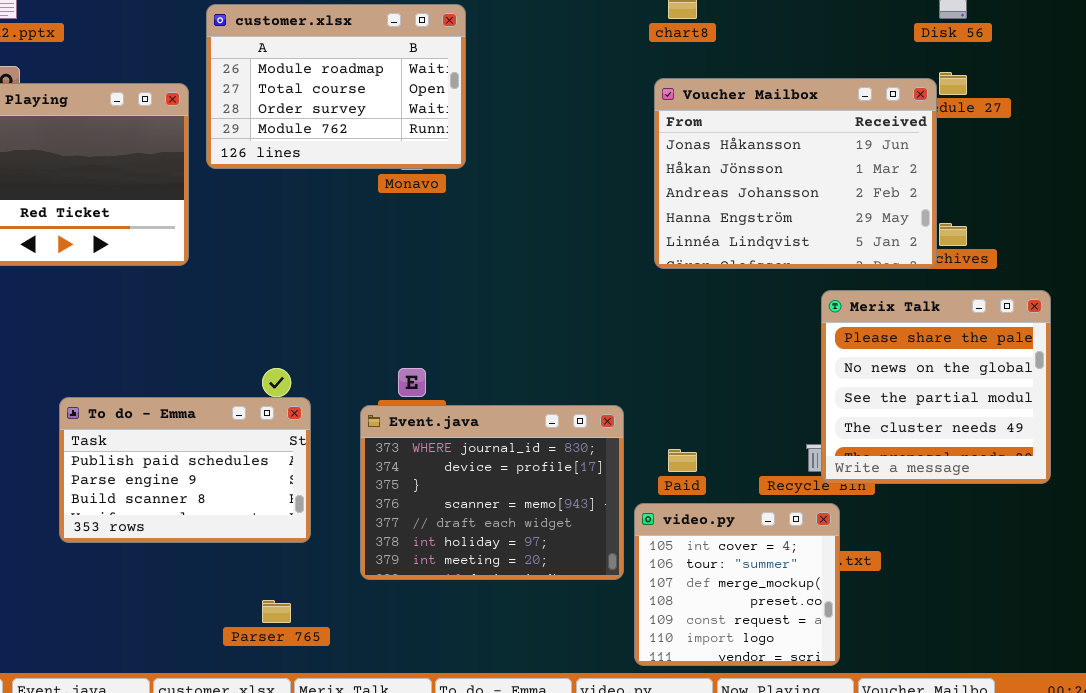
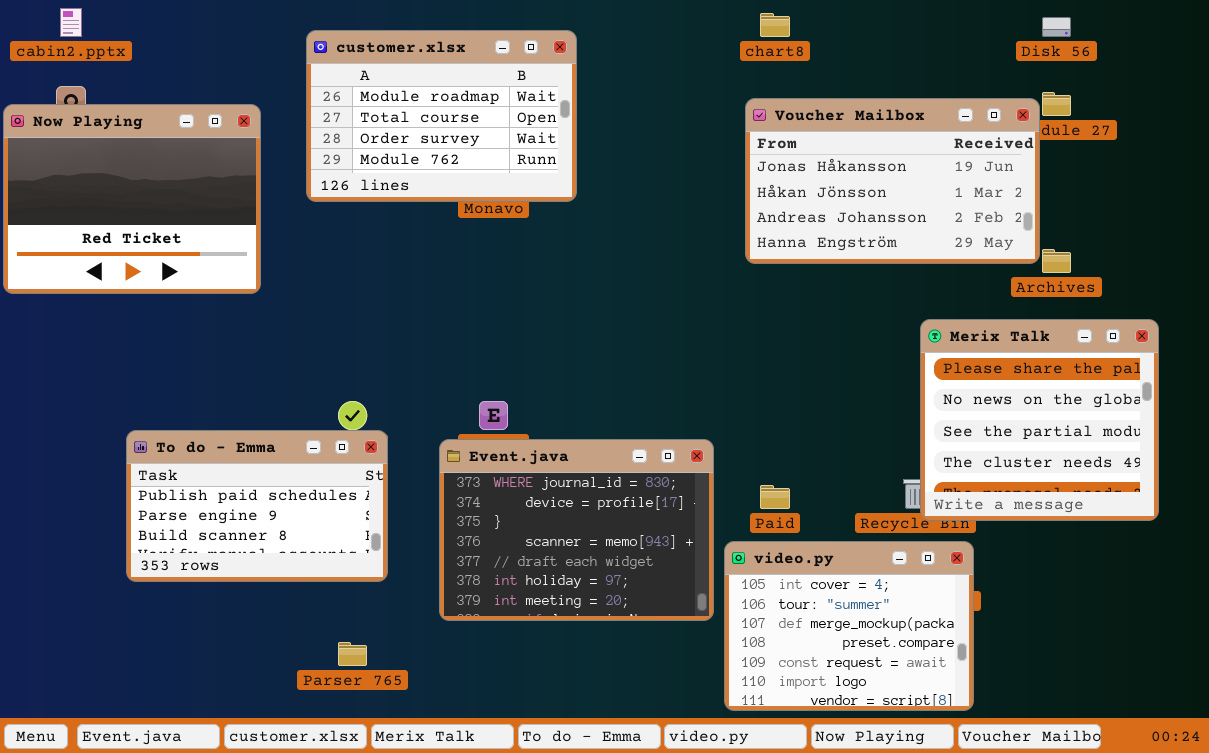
customer.xlsx: [206,4,466,169] -> [306,30,577,202], moved
Voucher Mailbox: [654,78,937,269] -> [745,98,1040,264], resized
video.py: [634,503,840,666] -> [724,541,974,711], resized

